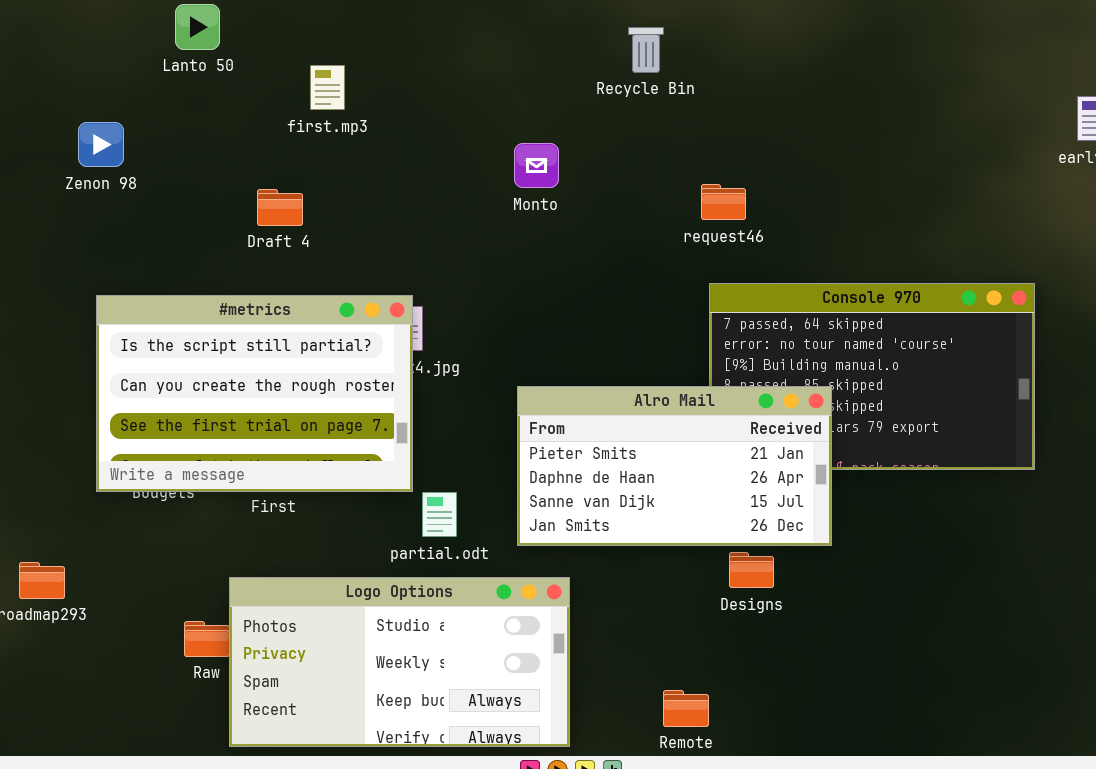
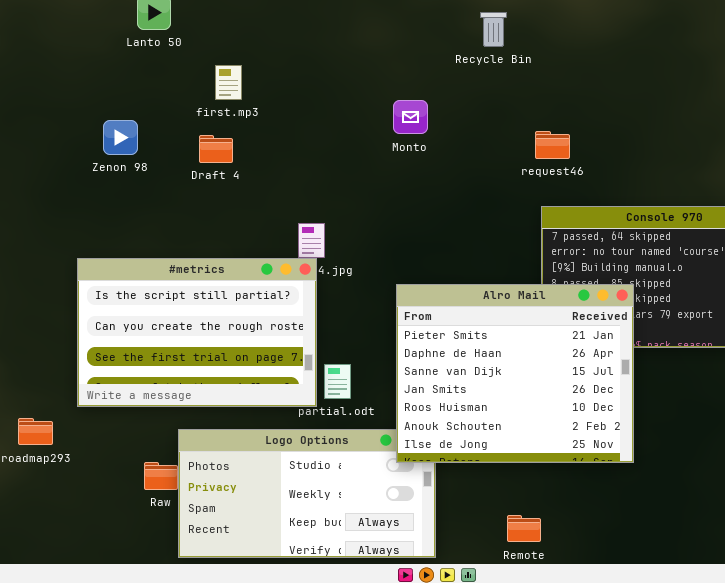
first.mp3: [310,65,345,110] -> [215,65,242,100], moved
Zenon 98: [78,122,124,167] -> [103,120,138,155], moved
#metrics: [96,295,413,492] -> [77,258,317,407], moved
Alro Mail: [517,386,832,546] -> [396,284,634,463], resized

